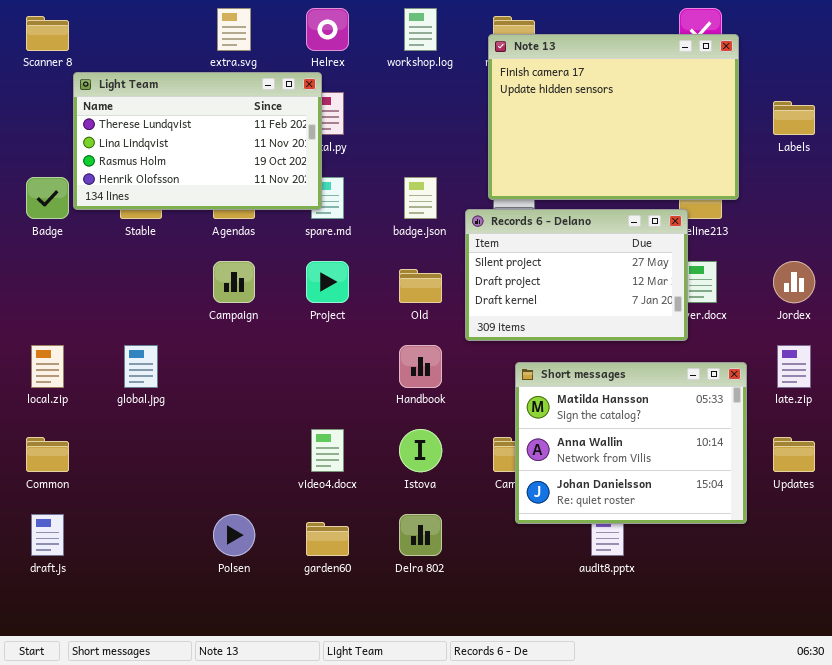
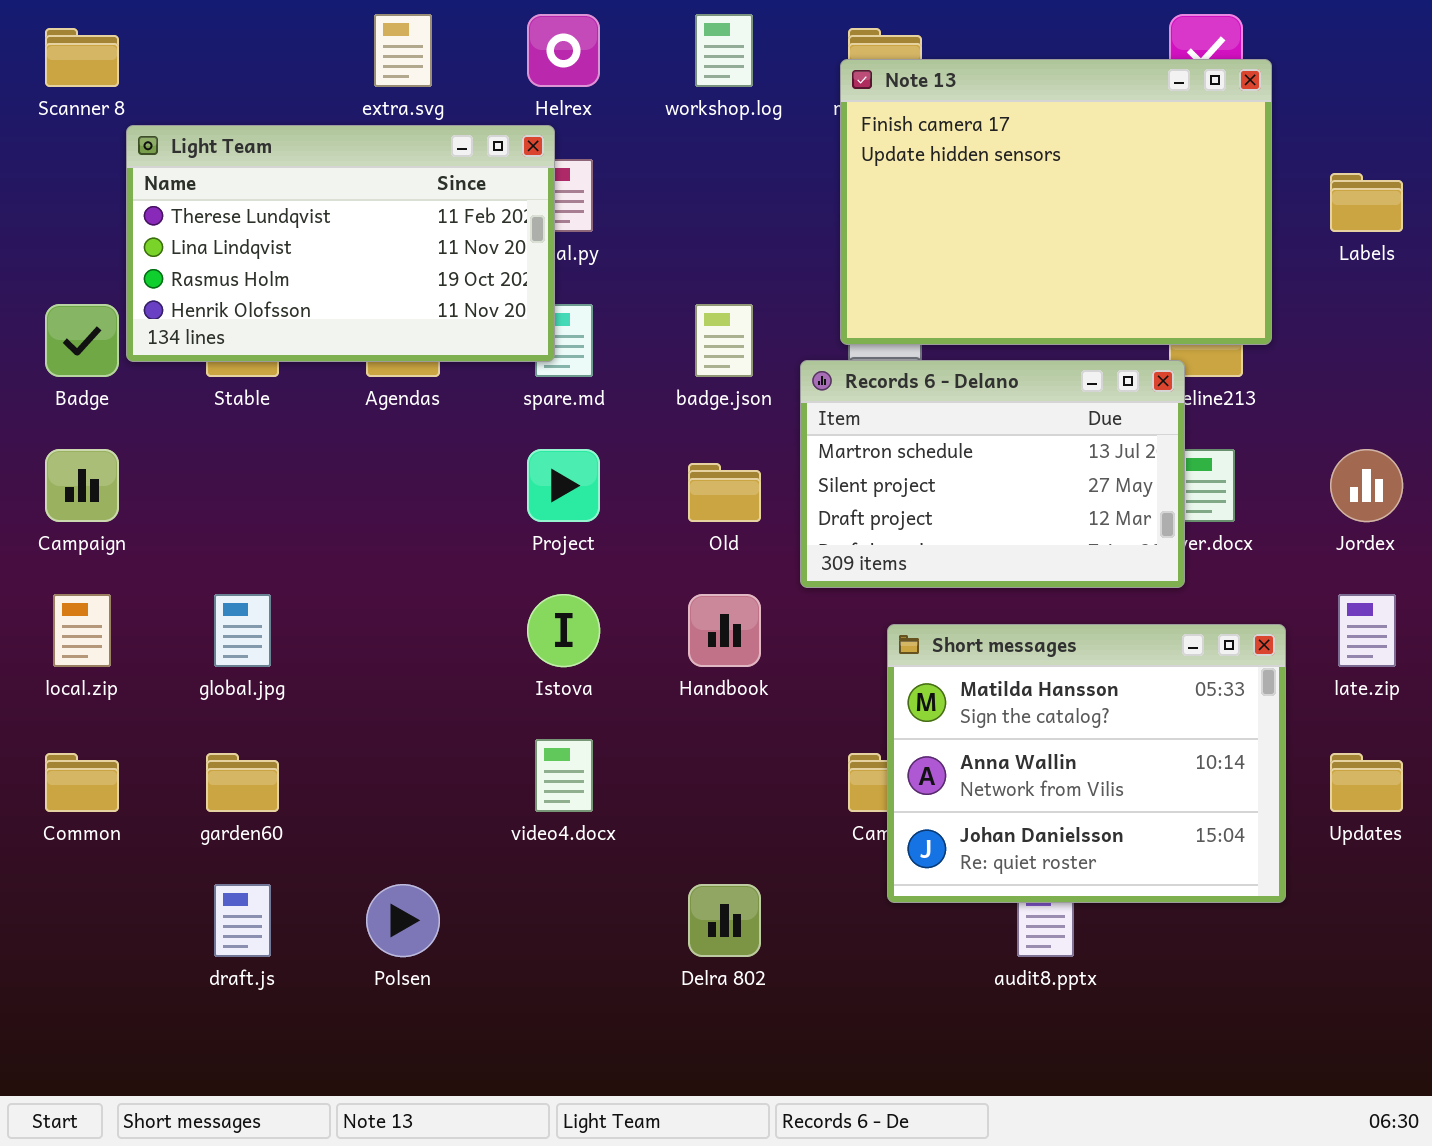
Records 6 - Delano: [465,209,688,341] -> [800,360,1185,588], scrolled up 1 row
Campaign: [213,261,255,303] -> [45,449,119,522], moved
Istova: [399,429,442,472] -> [527,594,600,667], moved
draft.js: [31,514,64,556] -> [214,884,271,957], moved
garden60: [306,522,349,556] -> [206,753,279,812], moved

